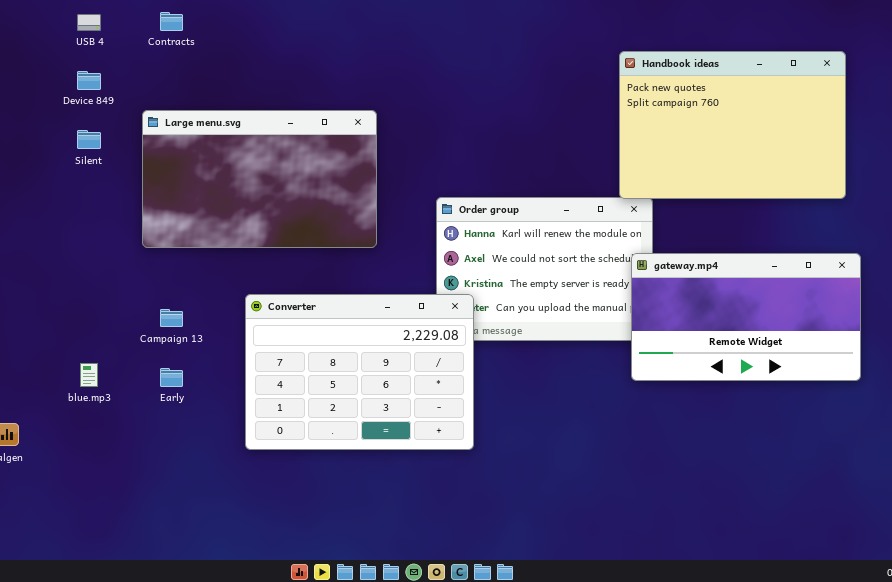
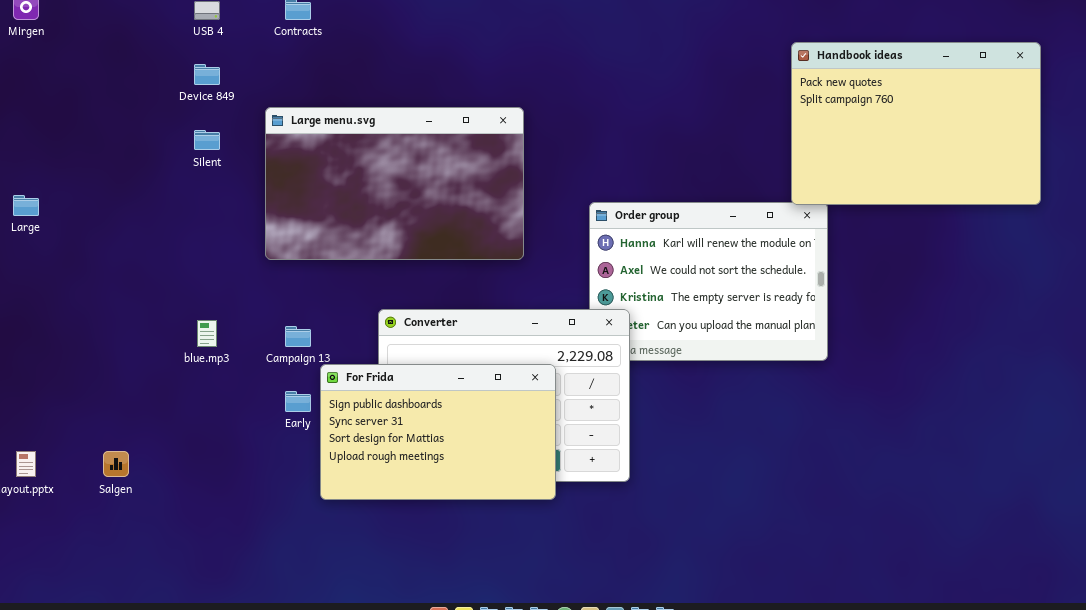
gateway.mp4: [631,253,861,381] -> none, closed
For Frida: none -> [320,364,556,500], opened
blue.mp3: [80,363,98,387] -> [197,320,217,347], moved

